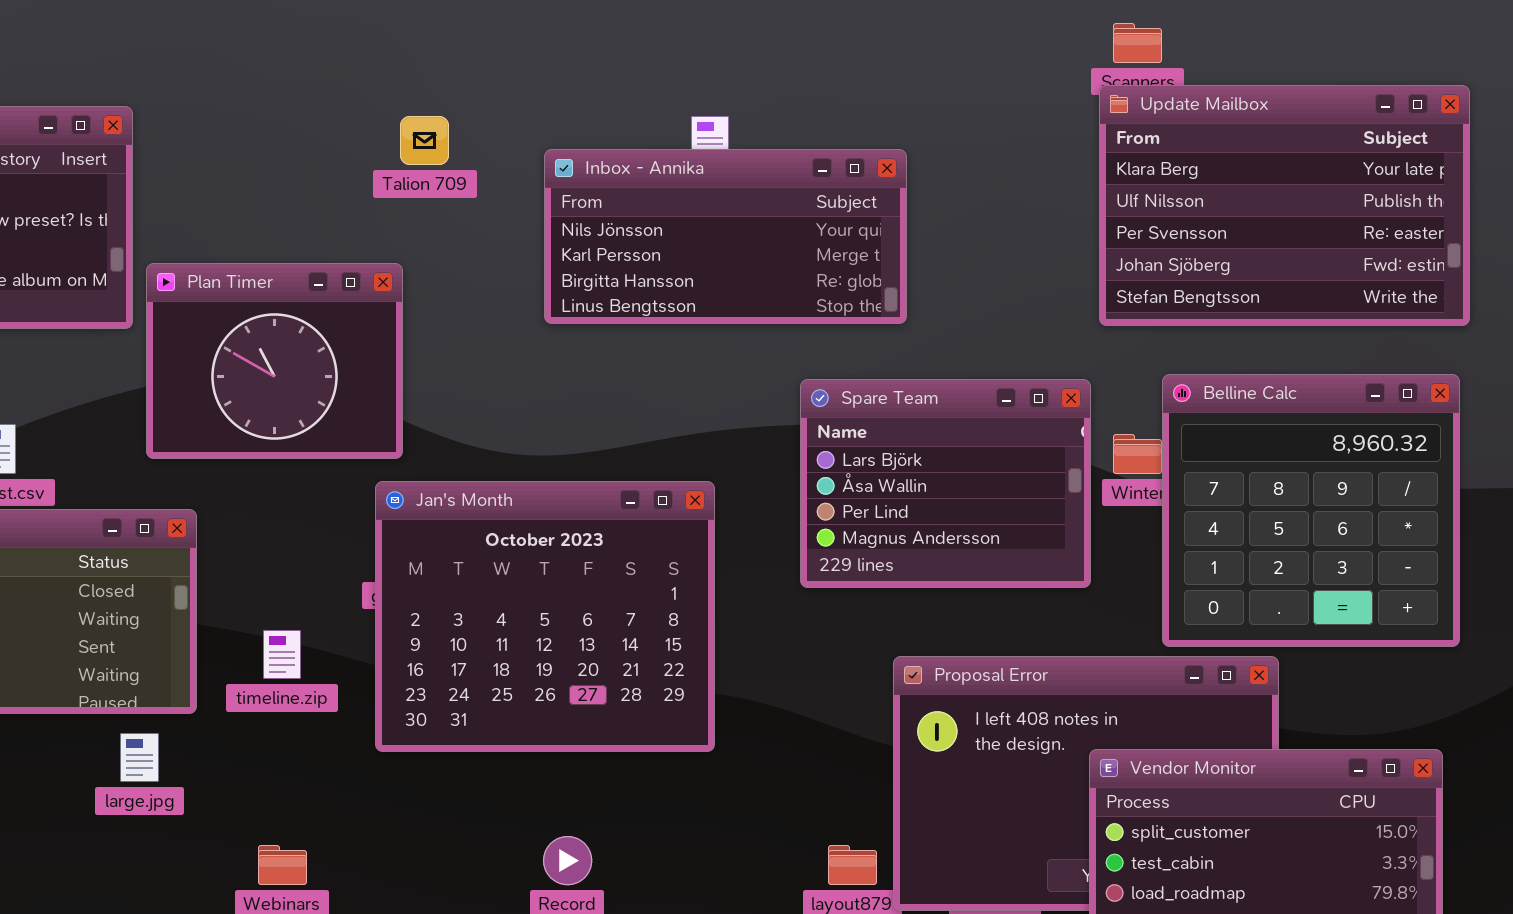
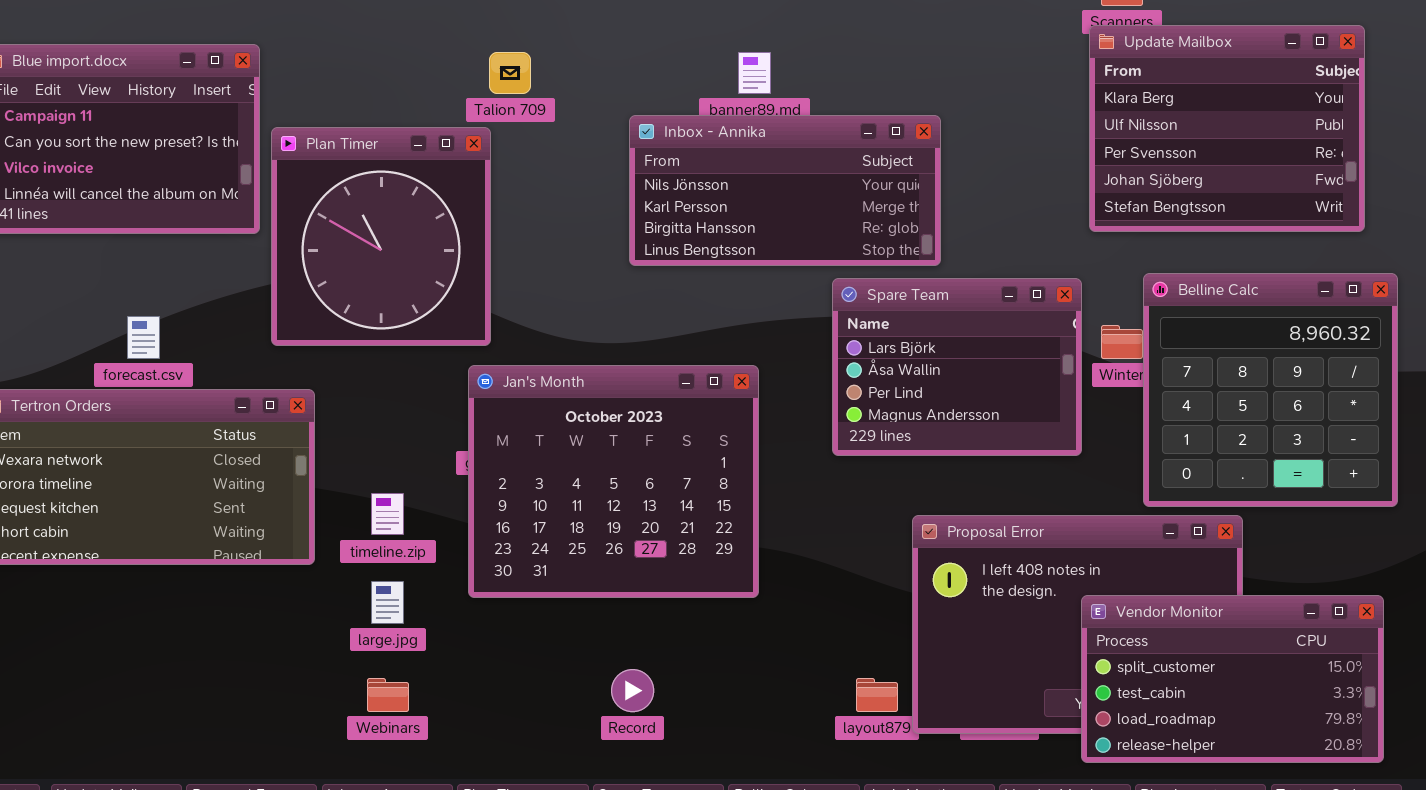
Update Mailbox: [1099,85,1470,326] -> [1089,25,1365,232], resized
Inbox - Annika: [544,149,907,324] -> [629,115,941,266], moved
Plan Timer: [146,263,403,459] -> [271,127,491,346], resized
large.jpg: [120,733,159,782] -> [371,581,404,624], moved

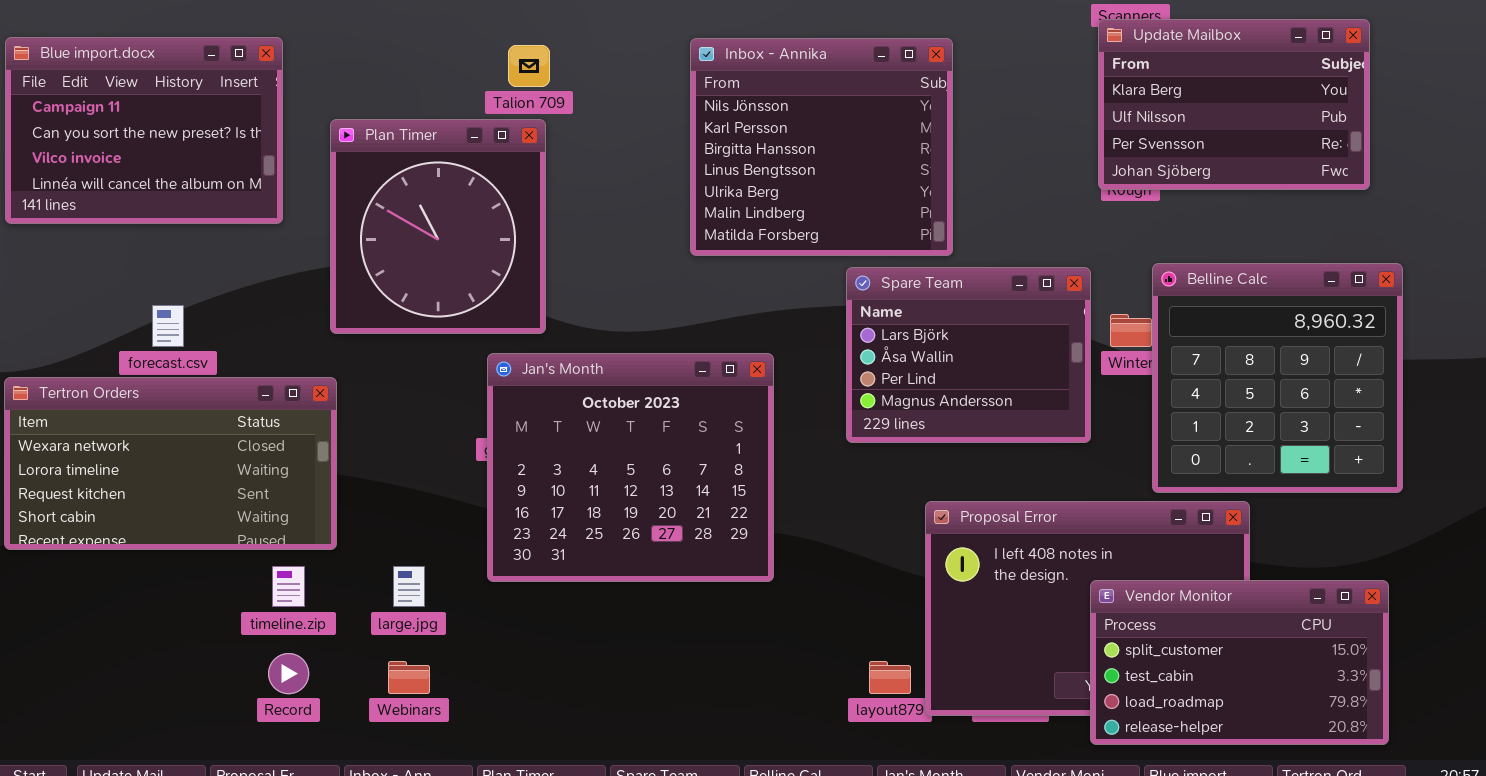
Update Mailbox: [1089,25,1365,232] -> [1098,19,1370,190], resized
Inbox - Annika: [629,115,941,266] -> [690,38,953,256], resized
Plan Timer: [271,127,491,346] -> [330,119,546,334], moved
timeline.zip: [371,493,404,535] -> [272,566,305,607], moved
Record: [611,669,654,712] -> [268,653,309,694], moved

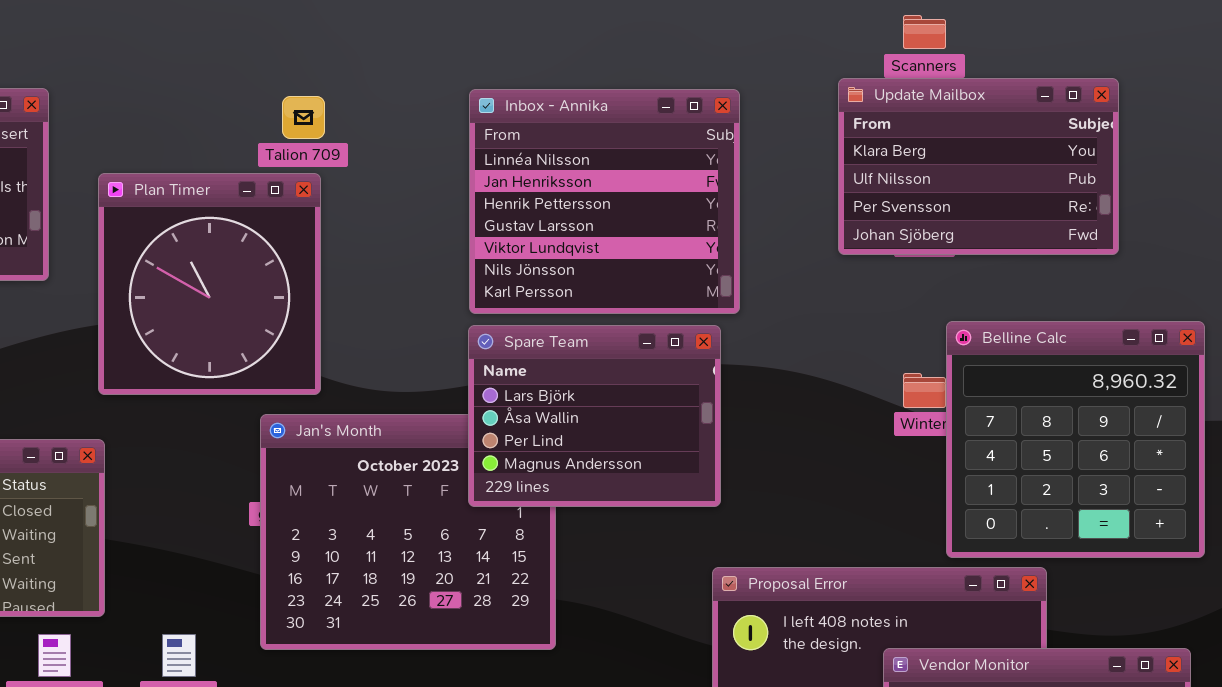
Update Mailbox: [1098,19,1370,190] -> [838,78,1119,255], moved
Inbox - Annika: [690,38,953,256] -> [469,89,740,314], scrolled up 5 rows
Spare Team: [846,267,1091,443] -> [468,325,721,507], moved

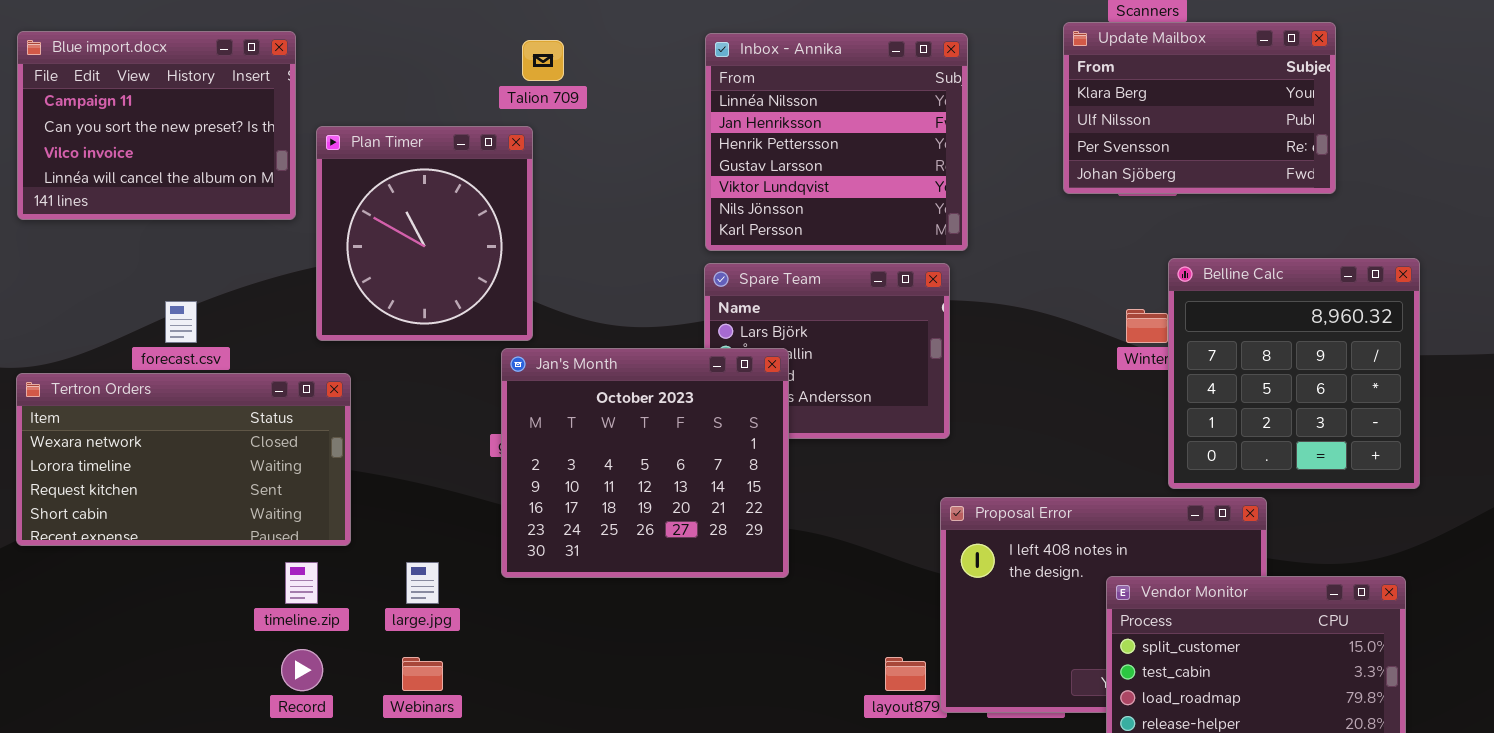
Plan Timer: [98,173,321,395] -> [316,126,533,341], moved
Jan's Month: [260,414,556,650] -> [501,348,789,578], raised

